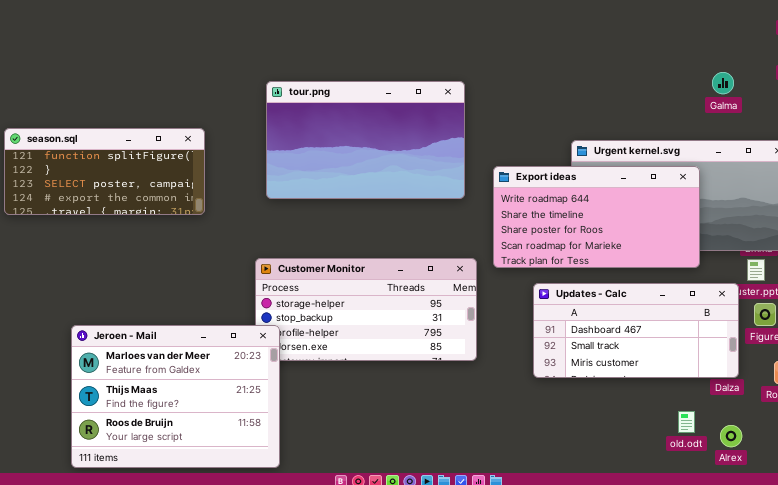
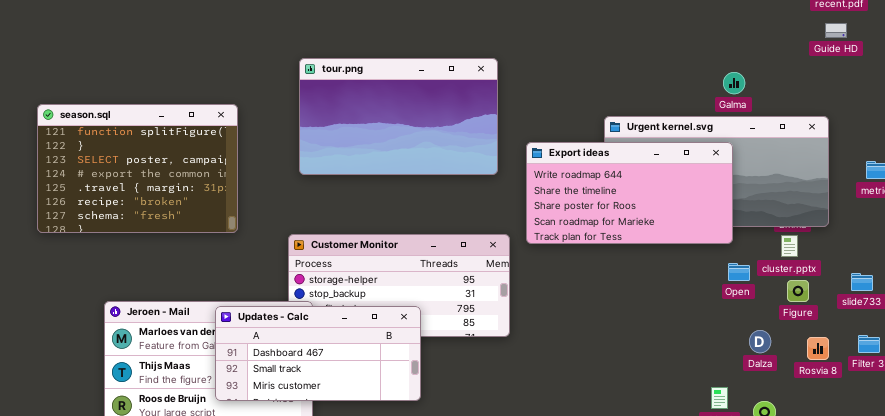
Galma: [712,72,734,94] -> [723,72,745,94], moved
season.sql: [4,128,205,215] -> [37,104,238,233], resized
Updates - Calc: [533,283,739,378] -> [215,306,421,401], moved

